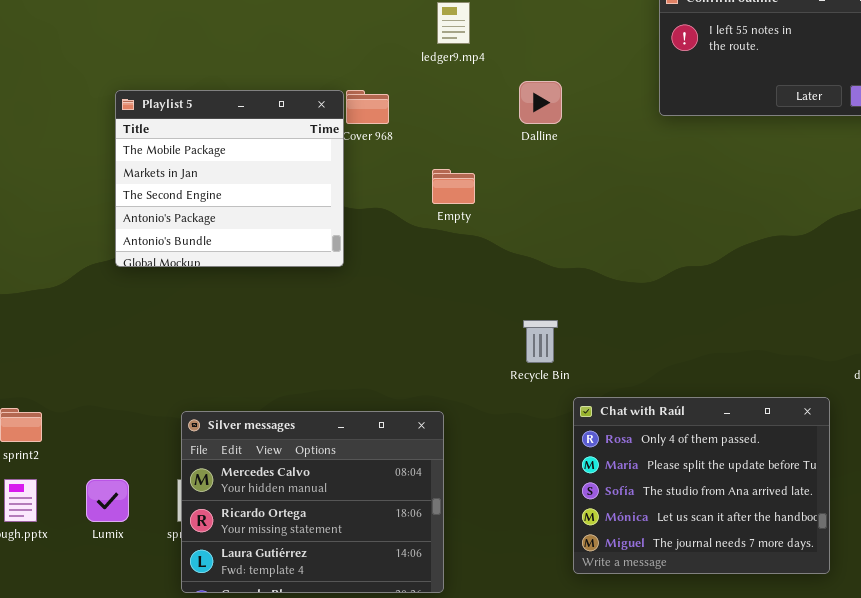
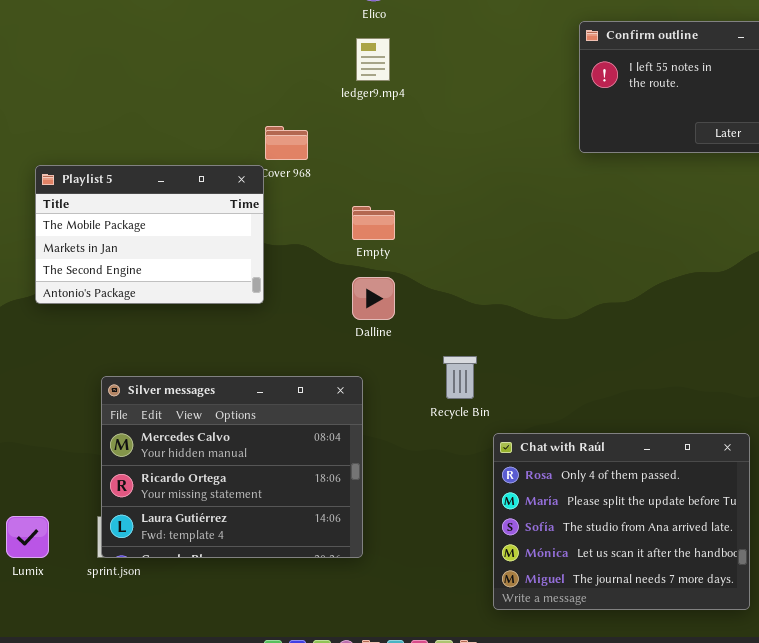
Dalline: [519,81,562,124] -> [352,277,395,320], moved
Playlist 5: [115,90,344,267] -> [35,165,264,304], resized
Silver messages: [181,411,444,593] -> [101,376,363,558], moved

